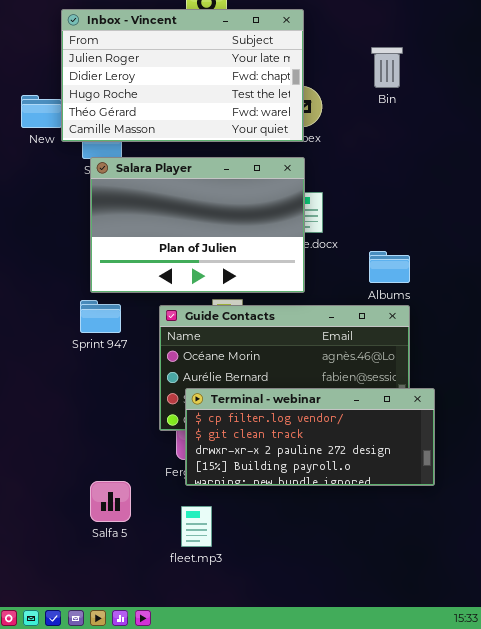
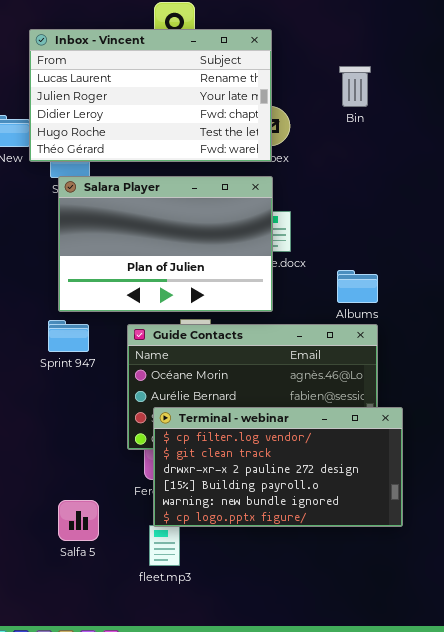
Inbox - Vincent: [61,9,304,142] -> [29,29,272,162], scrolled up 1 row
Terminal - webinar: [185,388,435,486] -> [153,407,403,527], resized

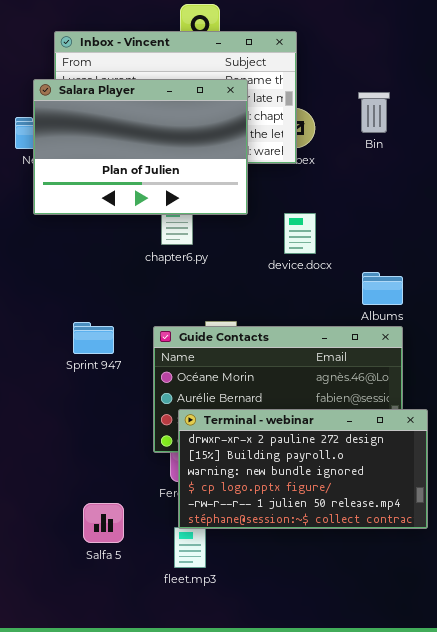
Bin: [339,66,371,107] -> [358,92,390,133], moved
Salara Player: [58,176,273,312] -> [33,79,248,215], moved
Terminal - webinar: [153,407,403,527] -> [178,409,428,529], scrolled down 2 rows

